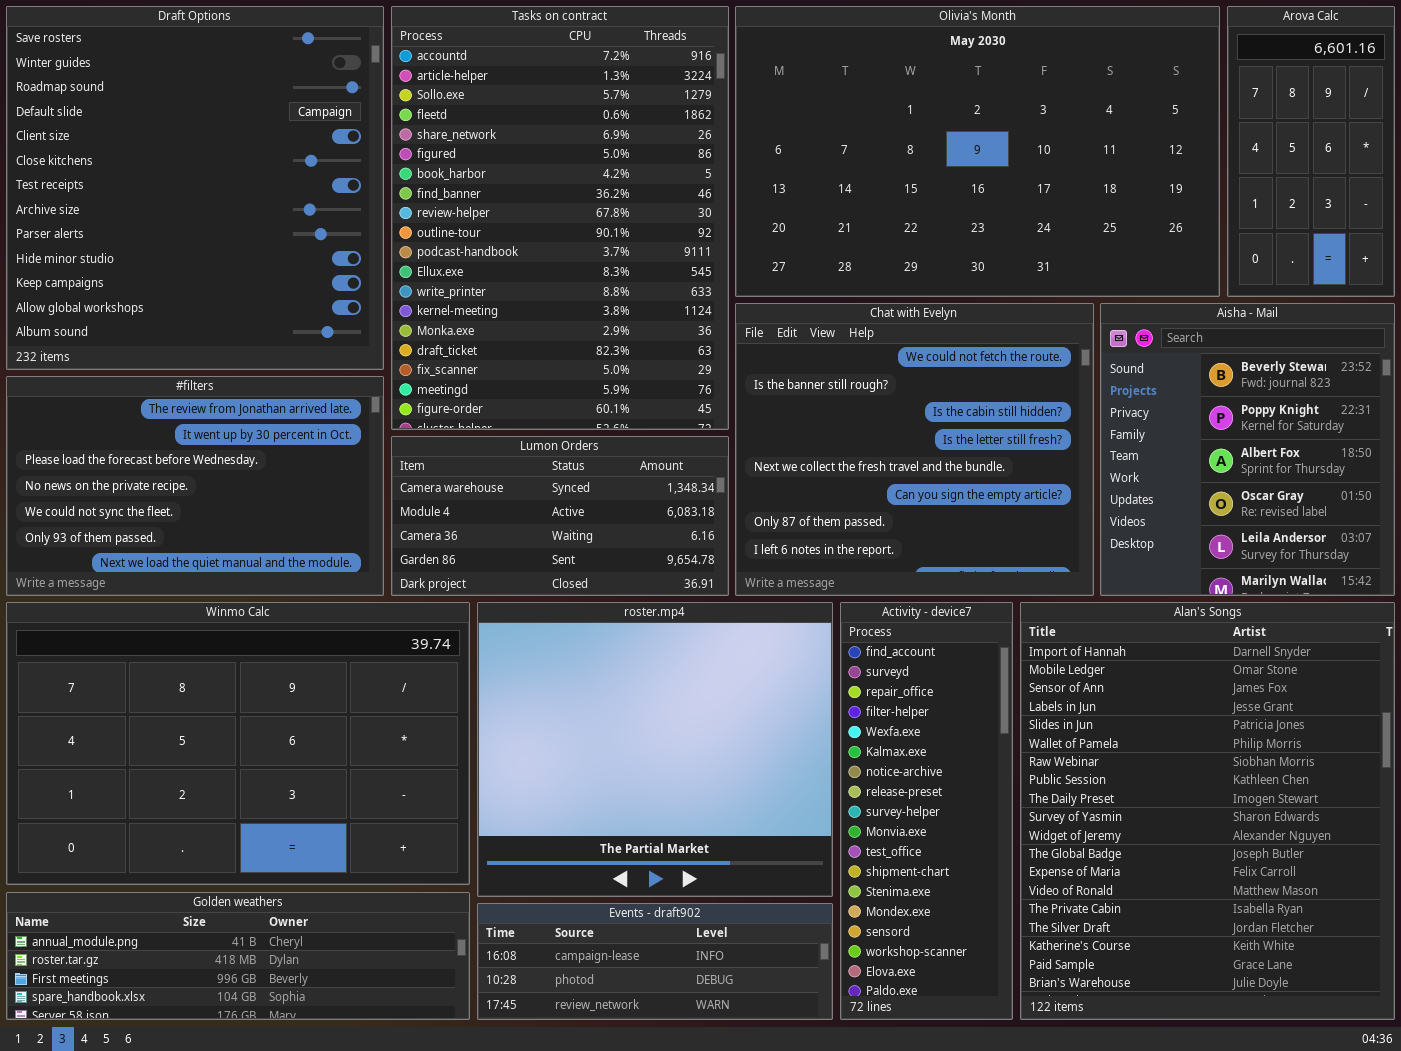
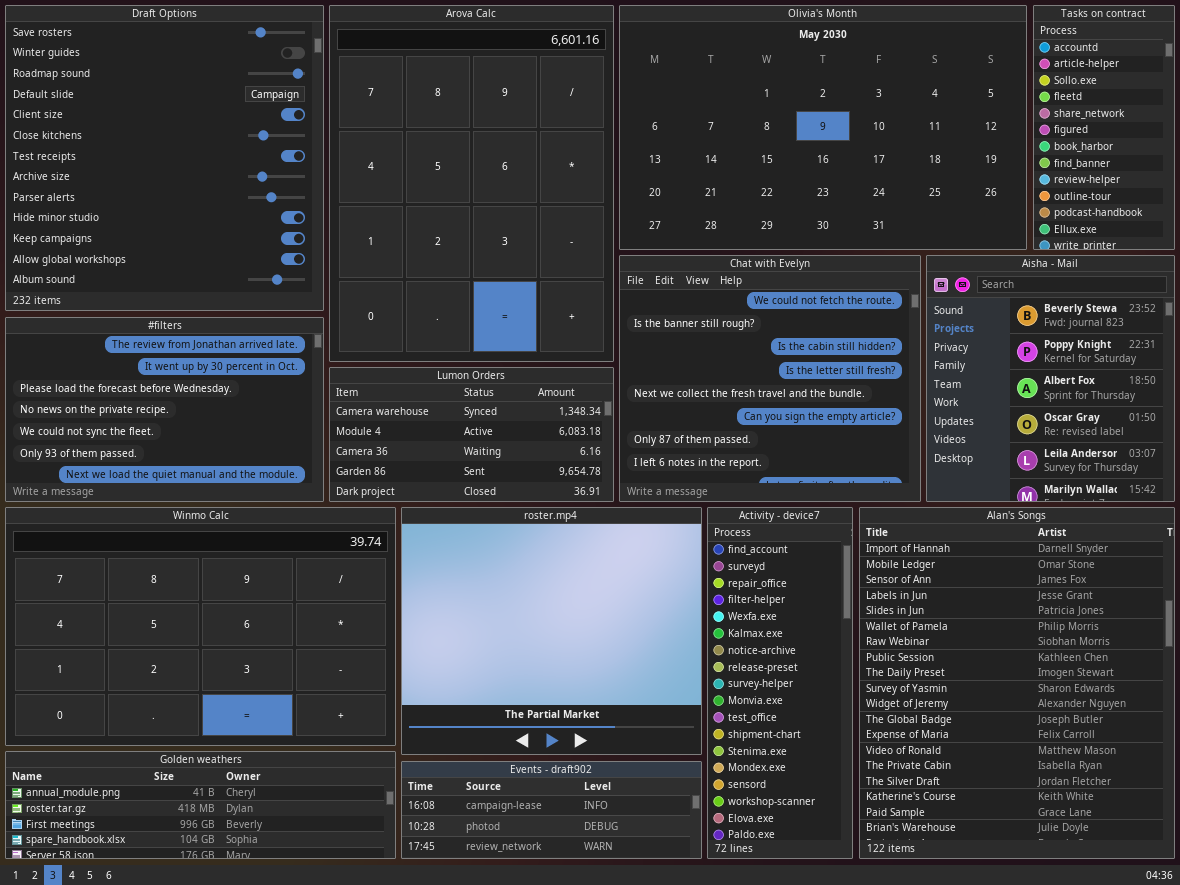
Tasks on contract: [391,6,729,430] -> [1033,5,1175,250], moved, resized
Arova Calc: [1227,6,1395,297] -> [329,5,614,362], moved, resized

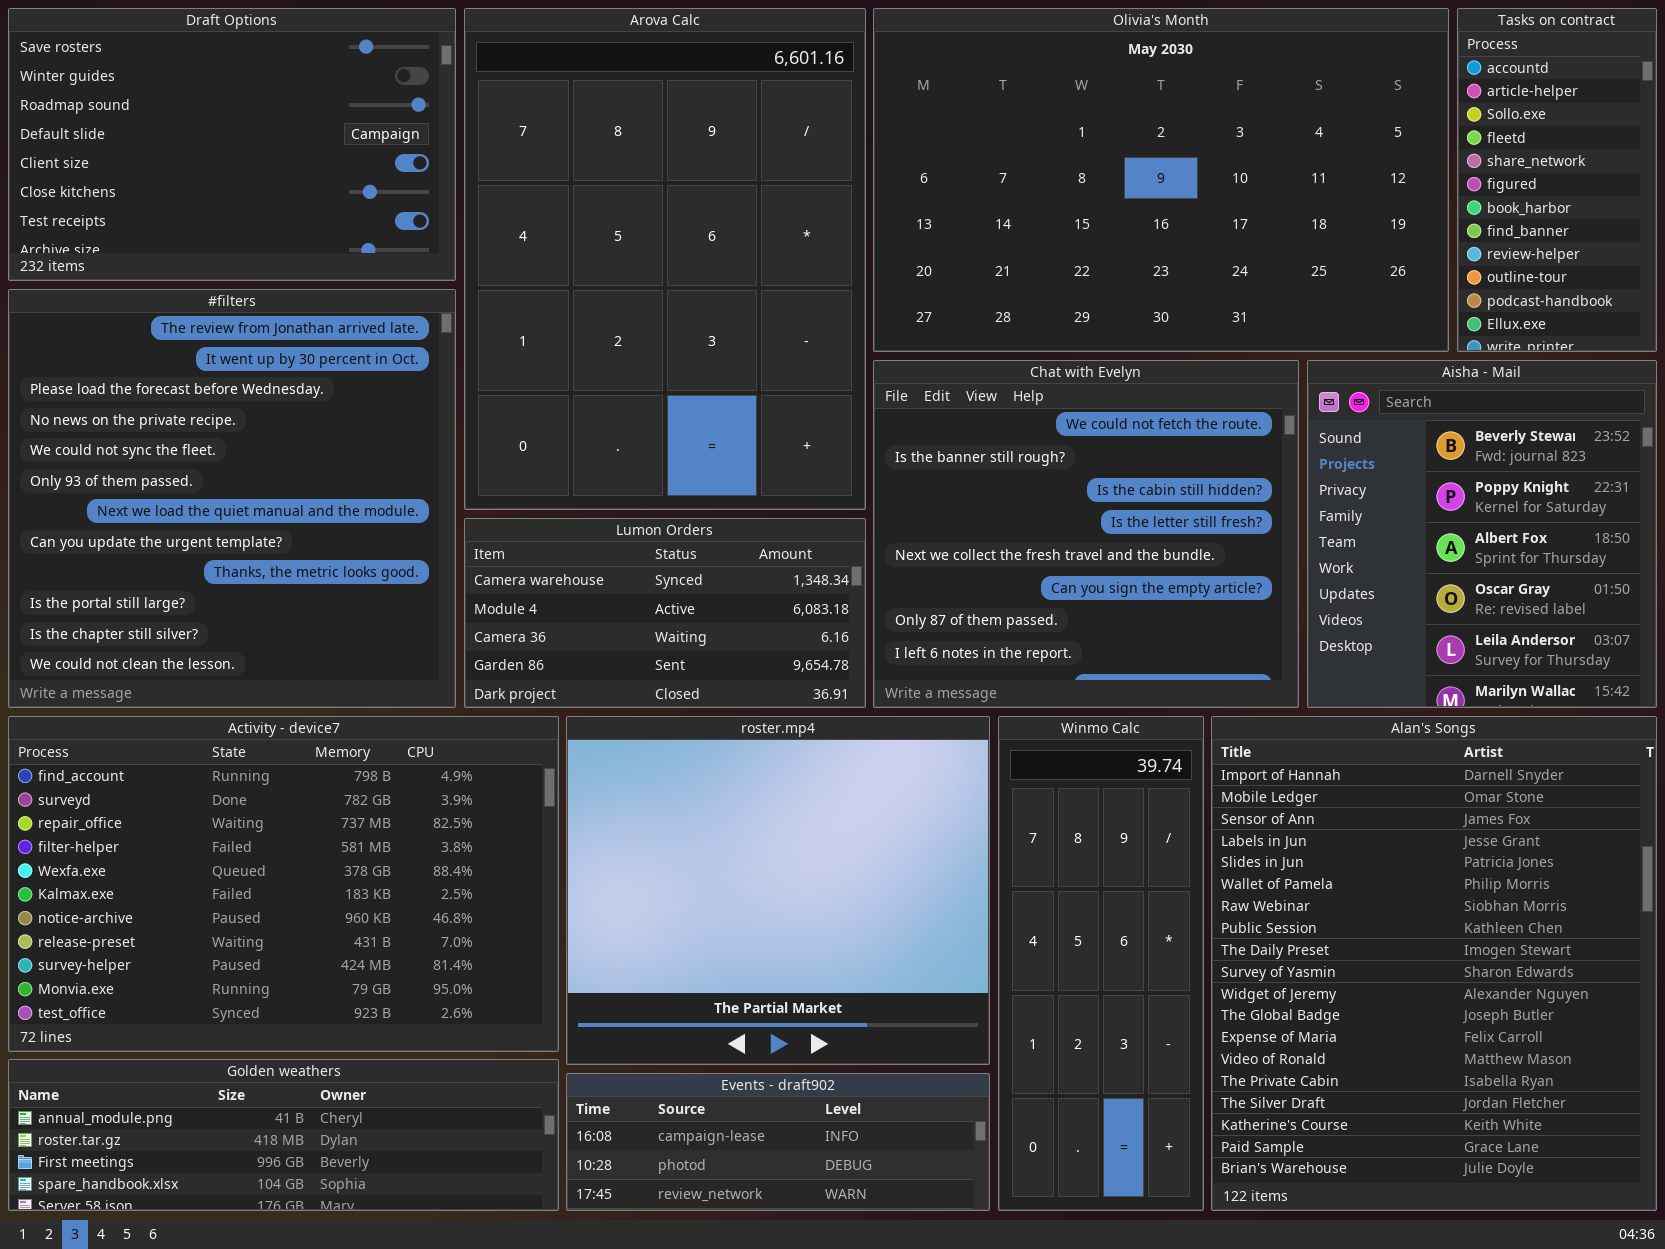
Draft Options: [5,5,324,311] -> [8,8,456,281], resized
#filters: [5,317,324,502] -> [8,289,456,708], resized
Winmo Calc: [5,507,396,746] -> [998,716,1204,1211], moved, resized
Activity - device7: [707,507,853,859] -> [8,716,559,1052], moved, resized

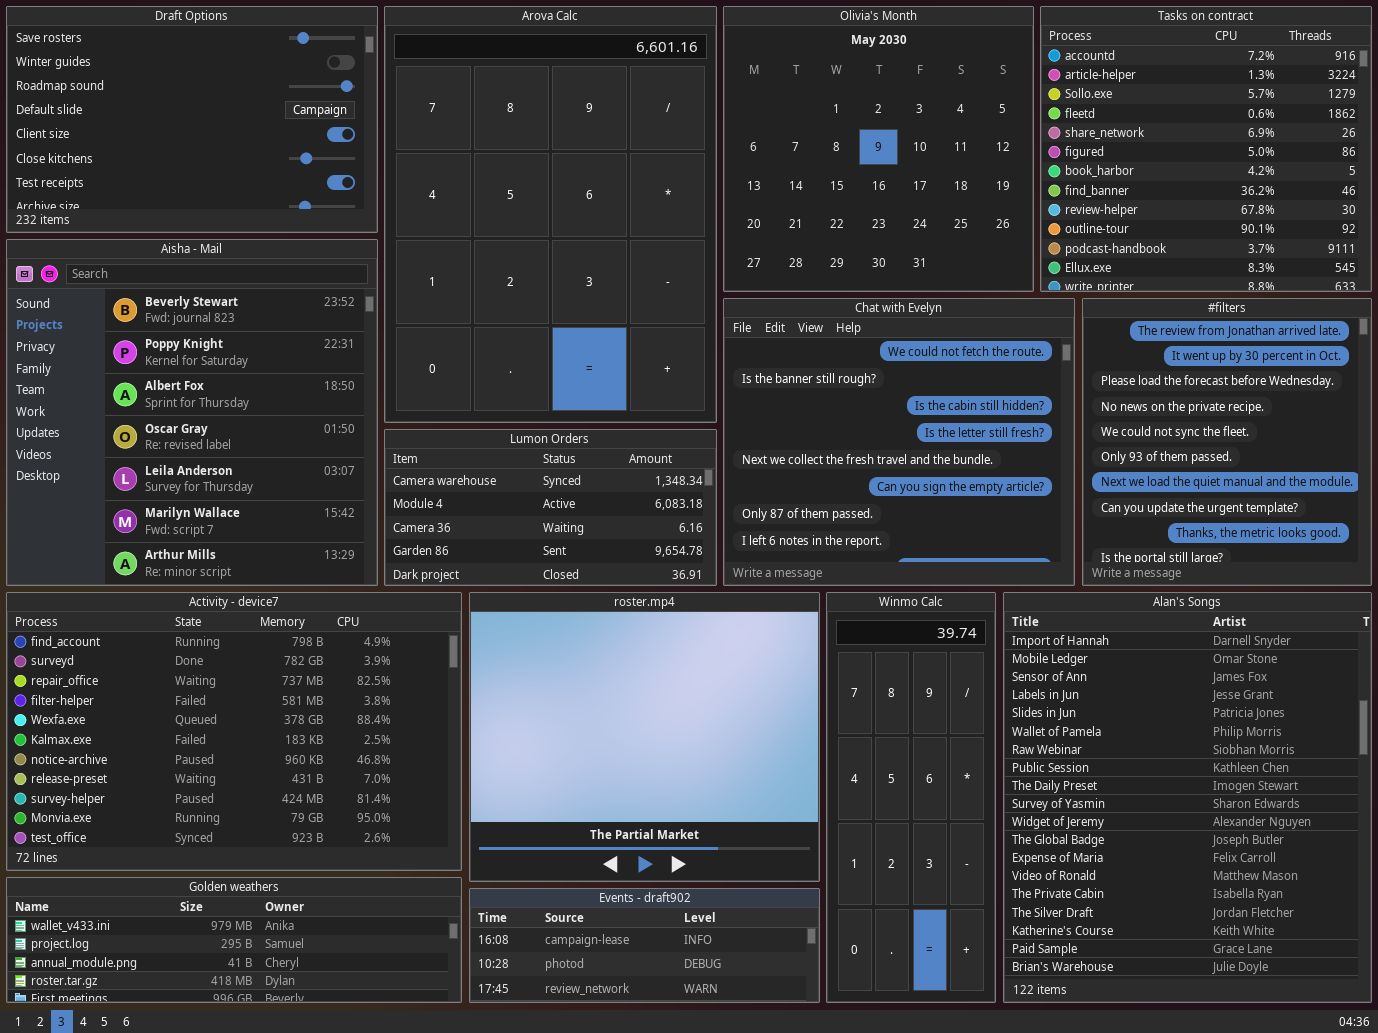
Olivia's Month: [873,8,1449,352] -> [723,6,1034,292], resized
Tasks on contract: [1457,8,1657,352] -> [1040,6,1372,292], resized
#filters: [8,289,456,708] -> [1082,298,1372,586], moved, resized
Aisha - Mail: [1307,360,1657,708] -> [6,239,378,586], moved, resized
Golden weathers: [8,1059,559,1211] -> [6,877,462,1003], scrolled up 2 rows

